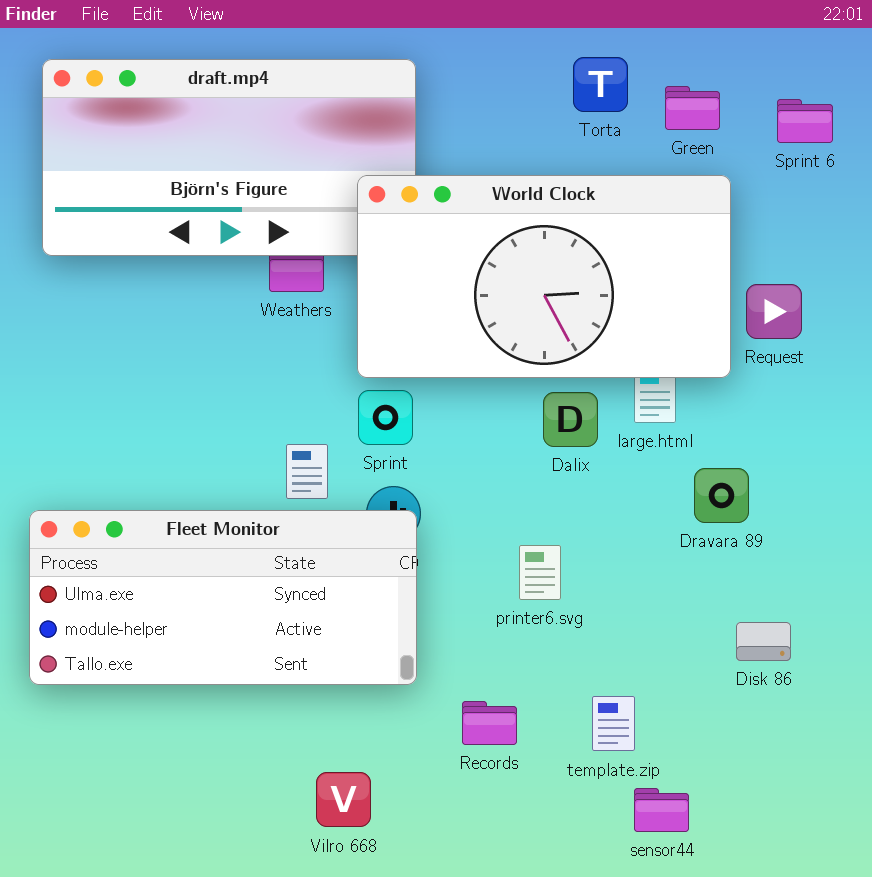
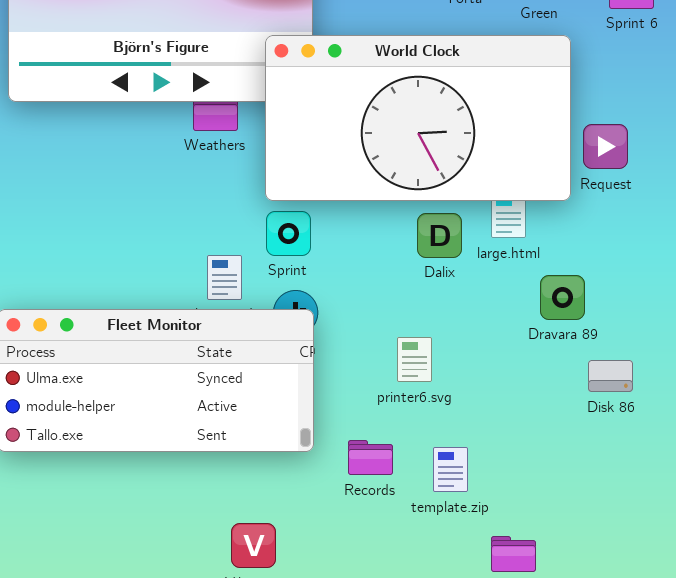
Disk 86: [736,622,791,661] -> [588,360,633,392], moved
template.zip: [592,696,635,751] -> [433,447,468,492], moved
Records: [462,701,517,745] -> [348,440,393,475], moved

